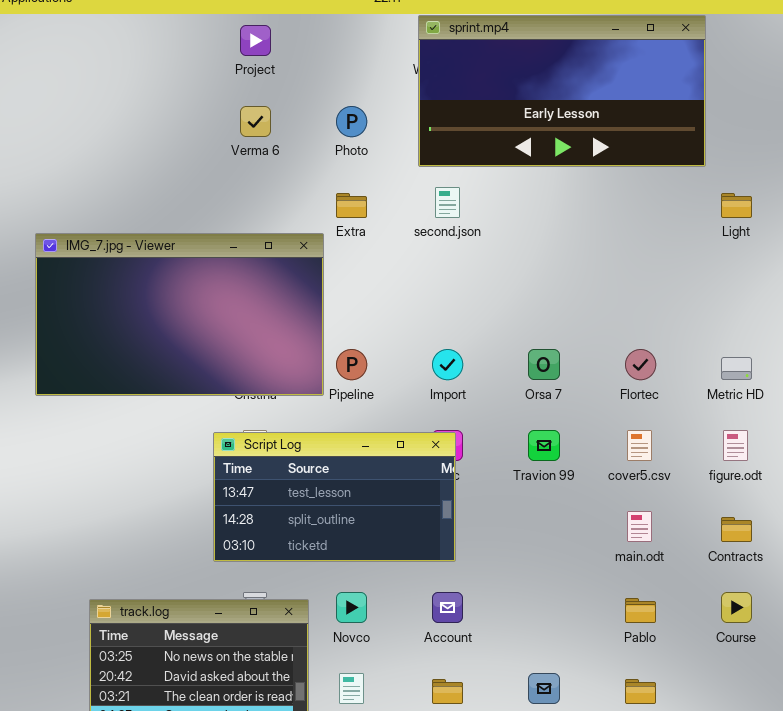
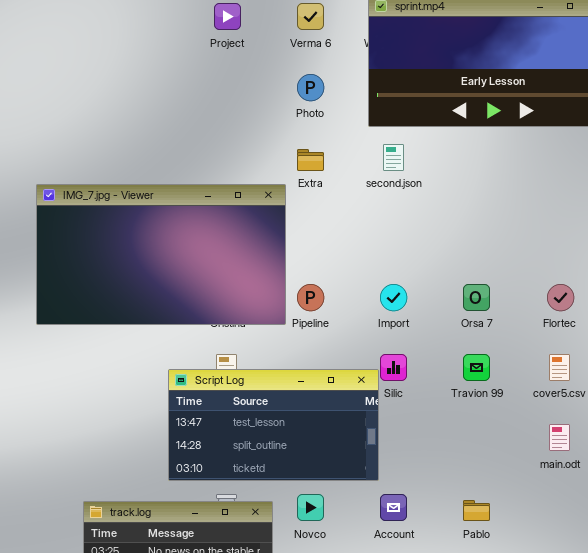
Verma 6: [240,106,271,137] -> [297,3,324,30], moved
Script Log: [213,432,456,562] -> [168,369,379,481], moved
Pablo: [625,598,656,623] -> [463,500,490,521], moved

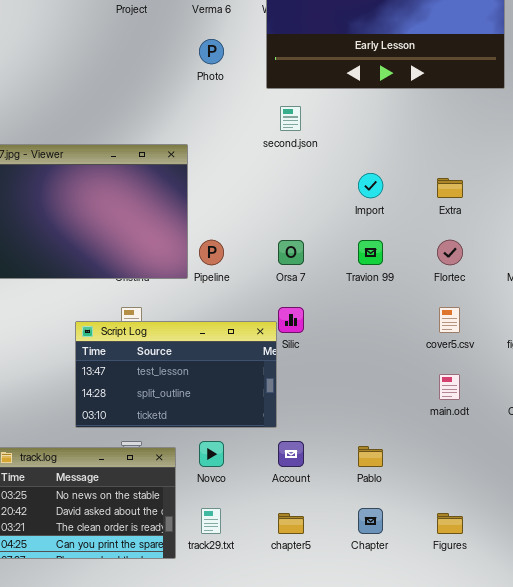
Extra: [297,149,324,171] -> [437,178,463,198], moved
Import: [380,284,407,311] -> [358,173,383,198], moved
Orsa 7: [463,284,490,311] -> [278,240,304,265], moved
Travion 99: [463,354,490,381] -> [358,240,383,265], moved

